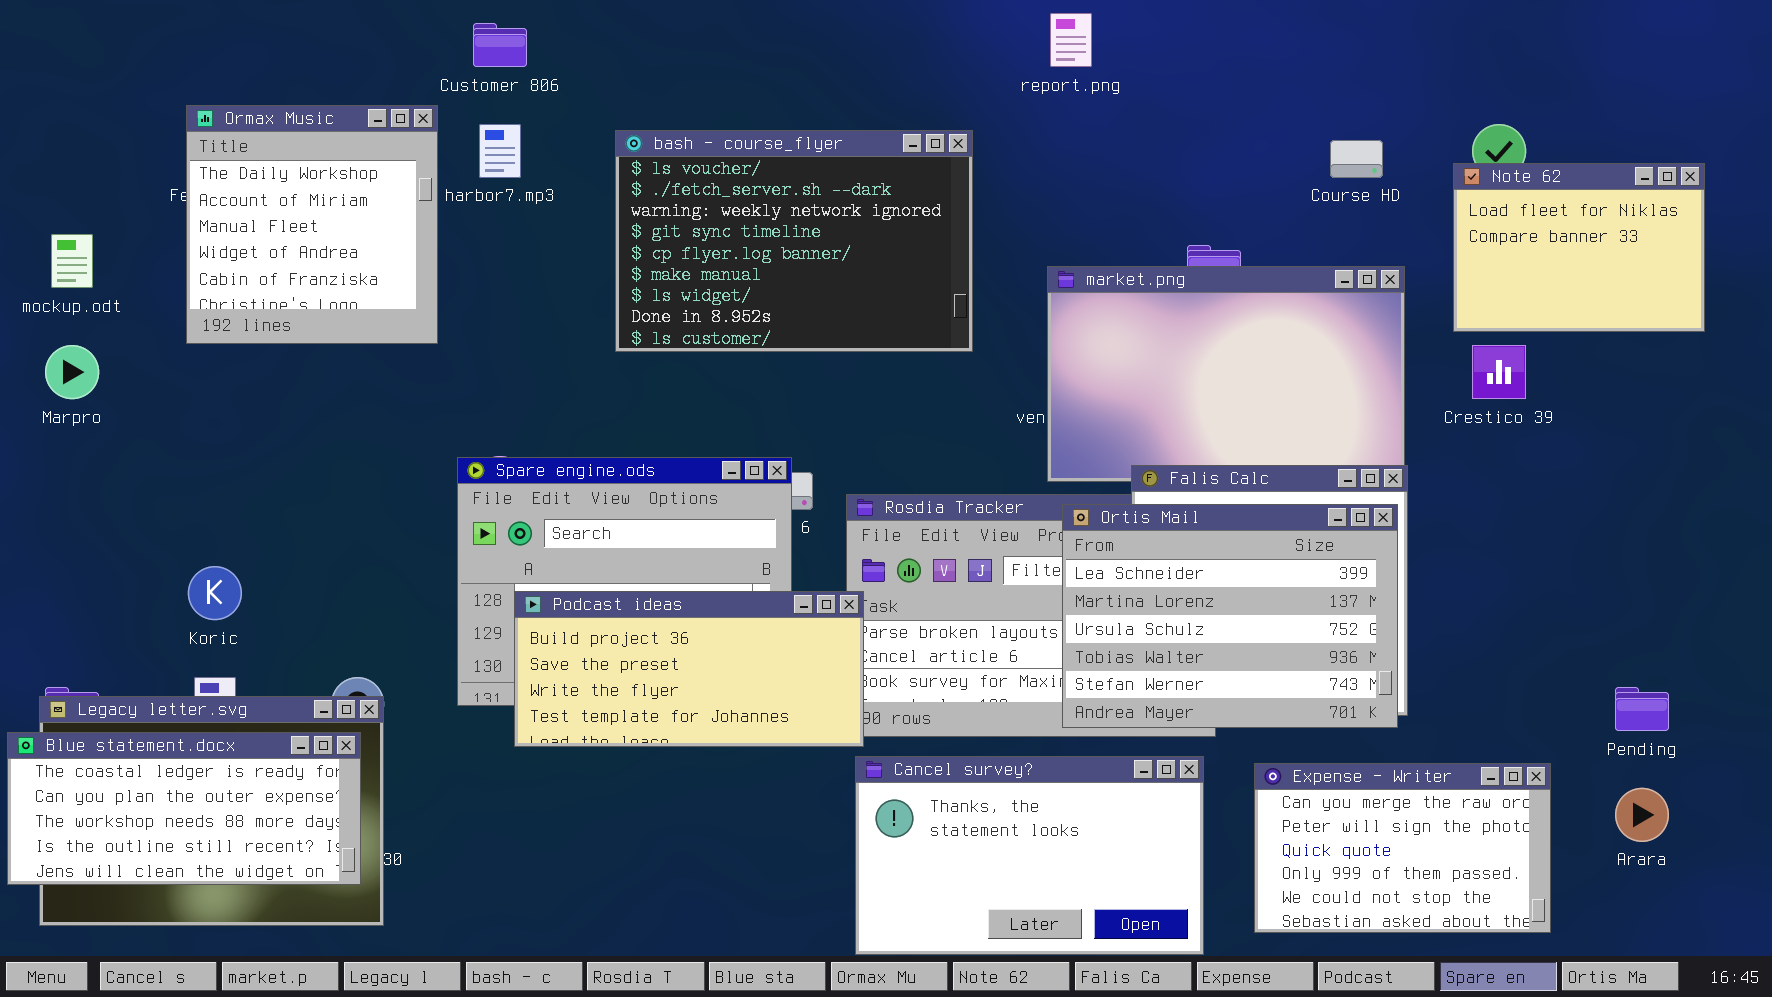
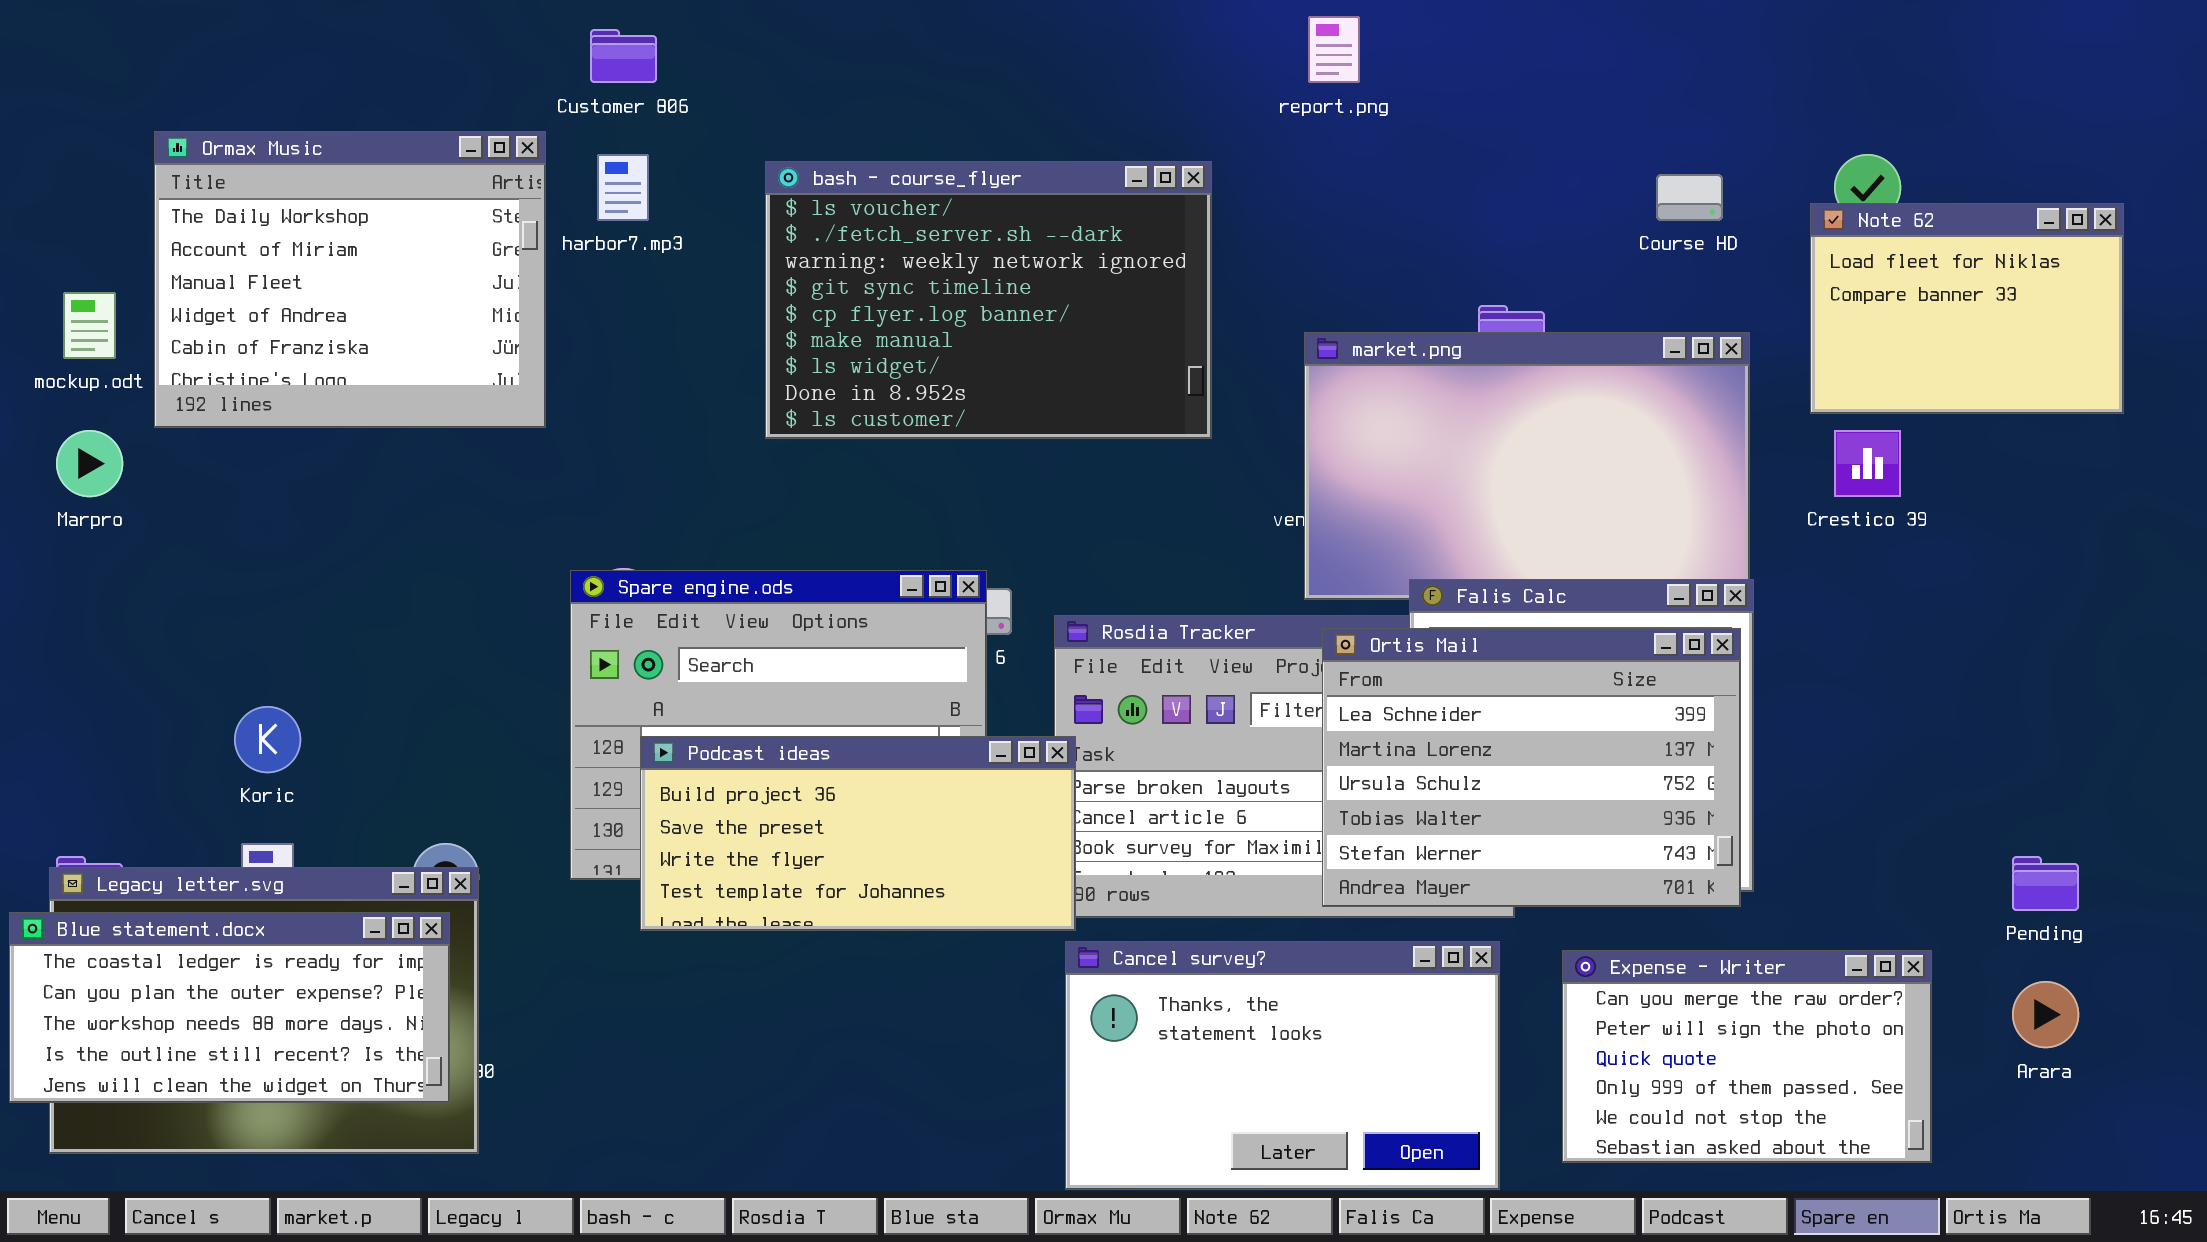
Ormax Music: [186,105,438,344] -> [154,131,546,428], resized

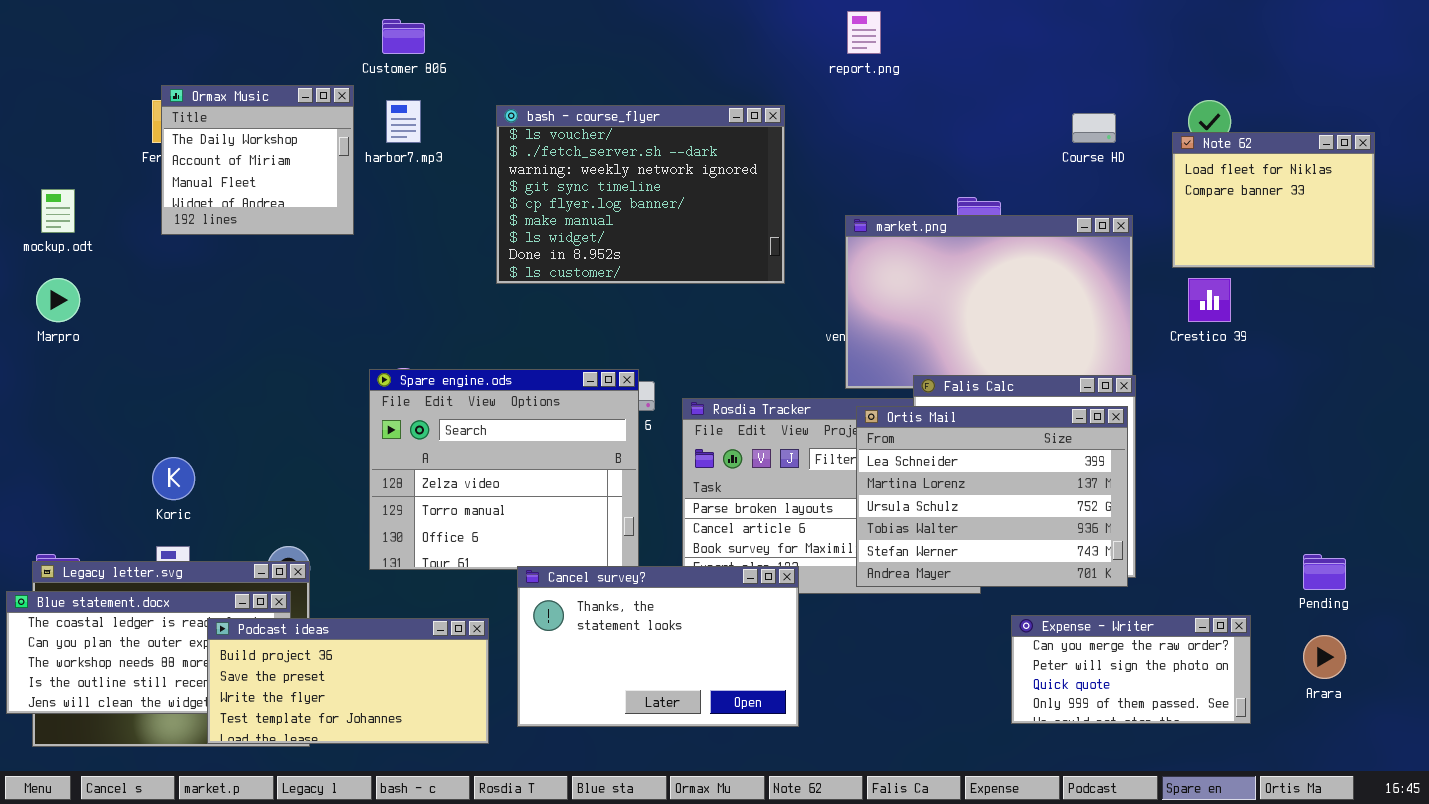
Ormax Music: [154,131,546,428] -> [161,85,354,235], resized
Podcast ideas: [640,736,1076,931] -> [207,618,489,744], moved
Cancel survey?: [1065,941,1500,1190] -> [517,566,799,727], moved
Expense - Writer: [1562,950,1932,1163] -> [1011,615,1251,724], resized

